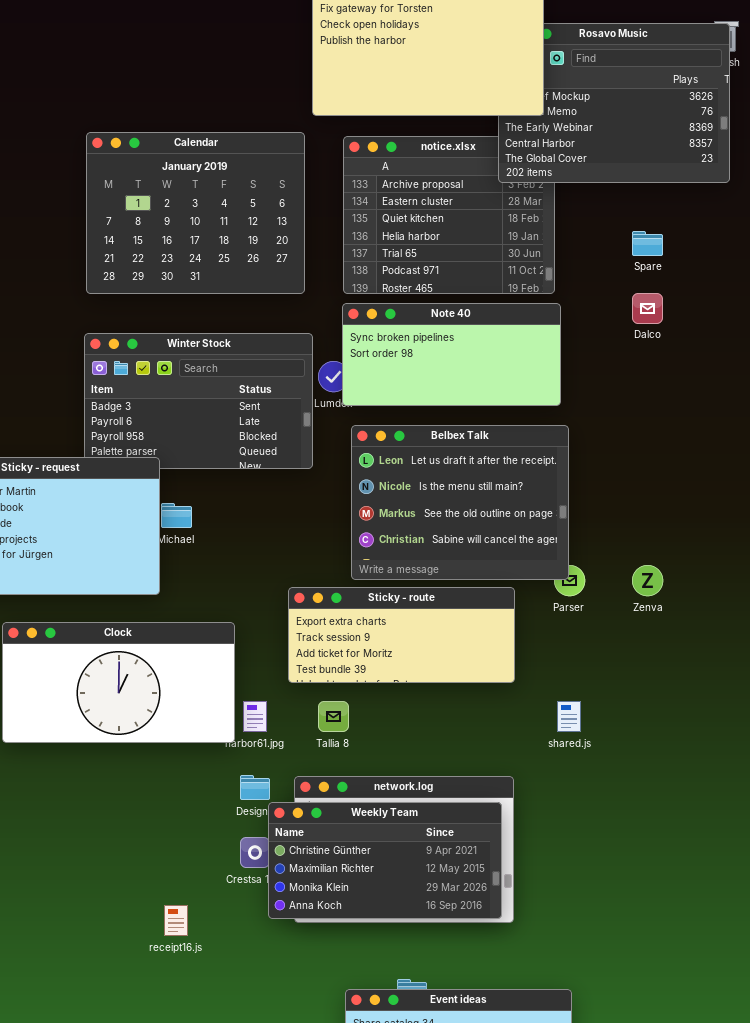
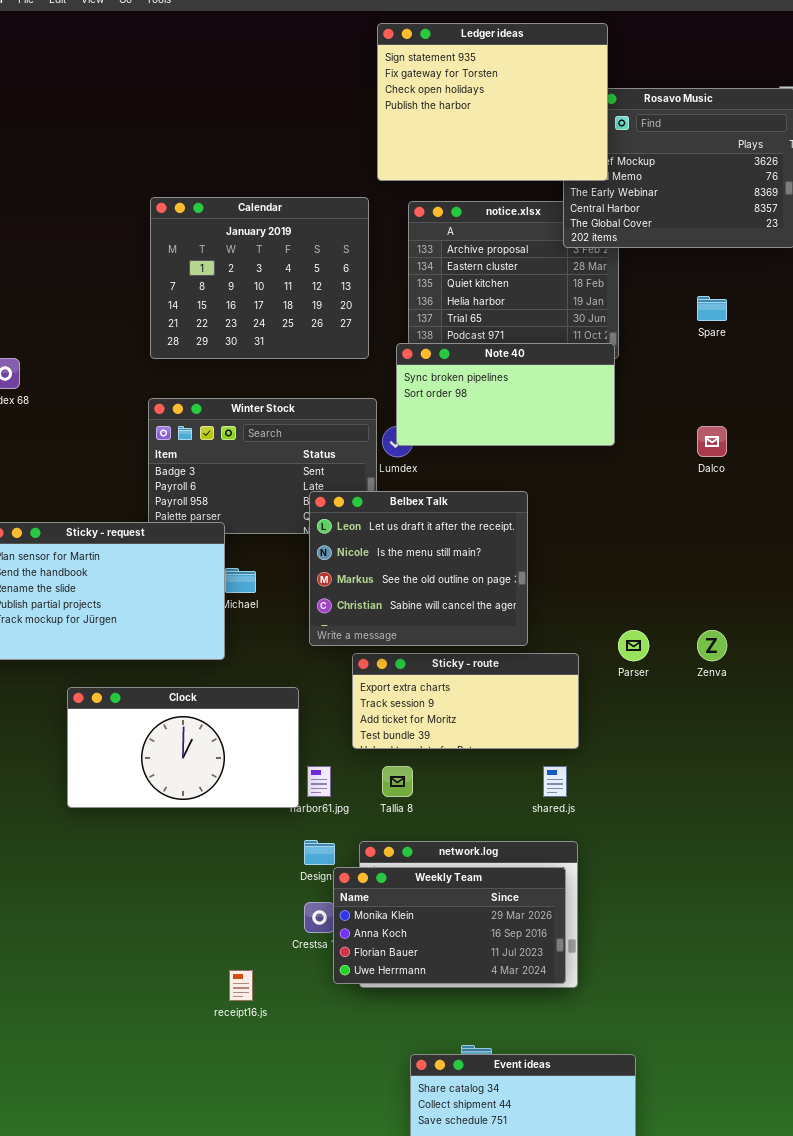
Dalco: [632,293,663,324] -> [697,426,727,457], moved
Note 40: [342,303,561,406] -> [396,343,615,446], moved
Belbex Talk: [351,425,569,580] -> [309,491,528,646], moved
shared.js: [557,701,581,732] -> [543,766,567,797], moved
Weekly Team: [268,802,502,919] -> [333,867,566,984], scrolled down 2 rows

